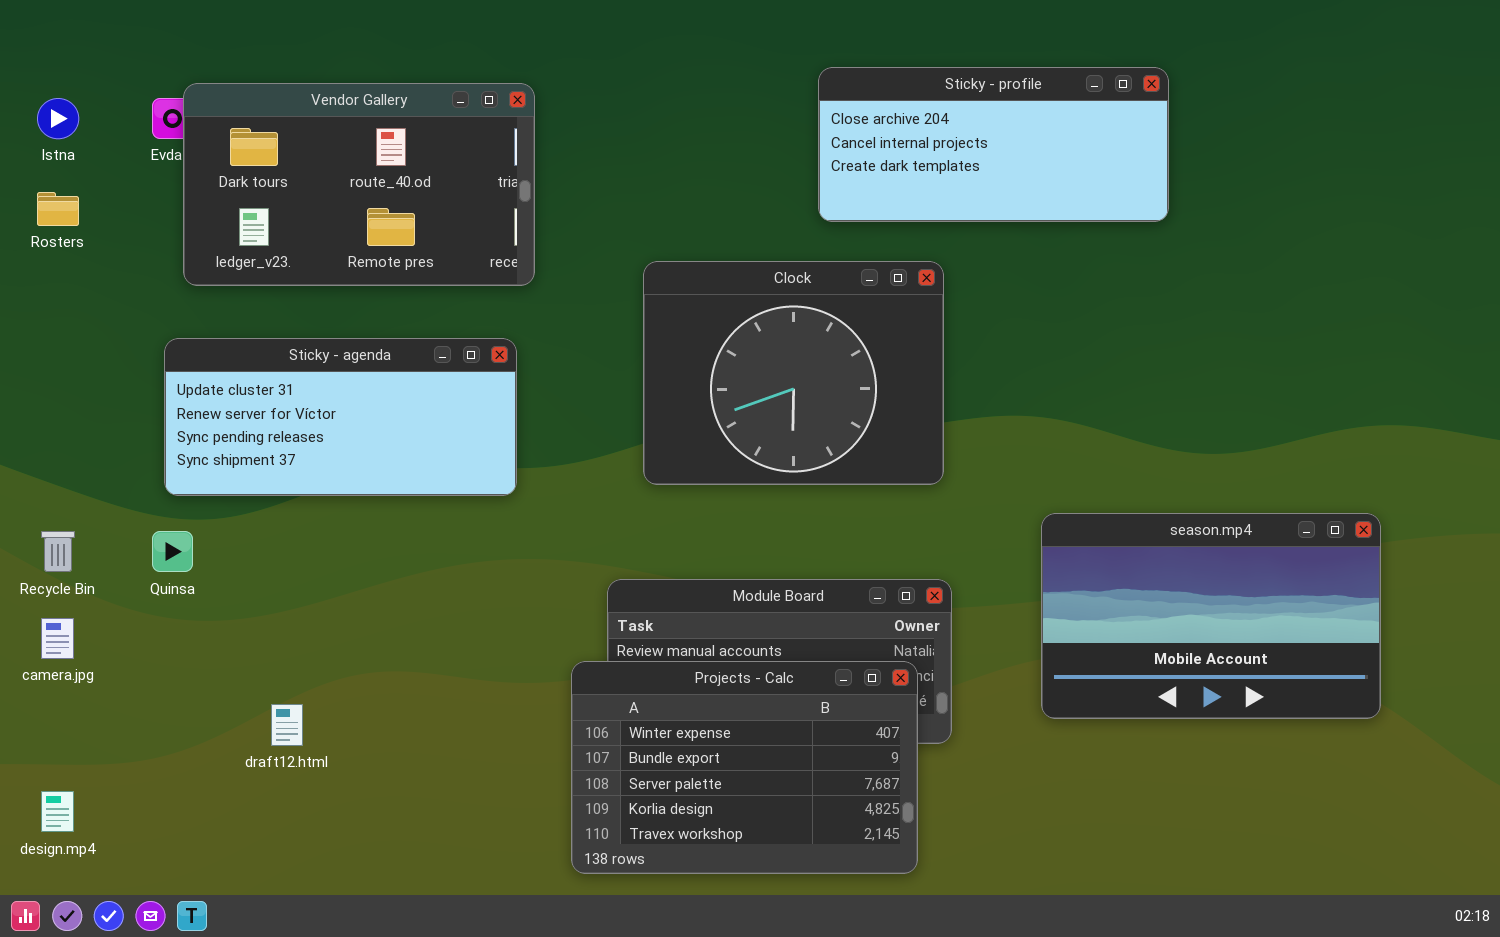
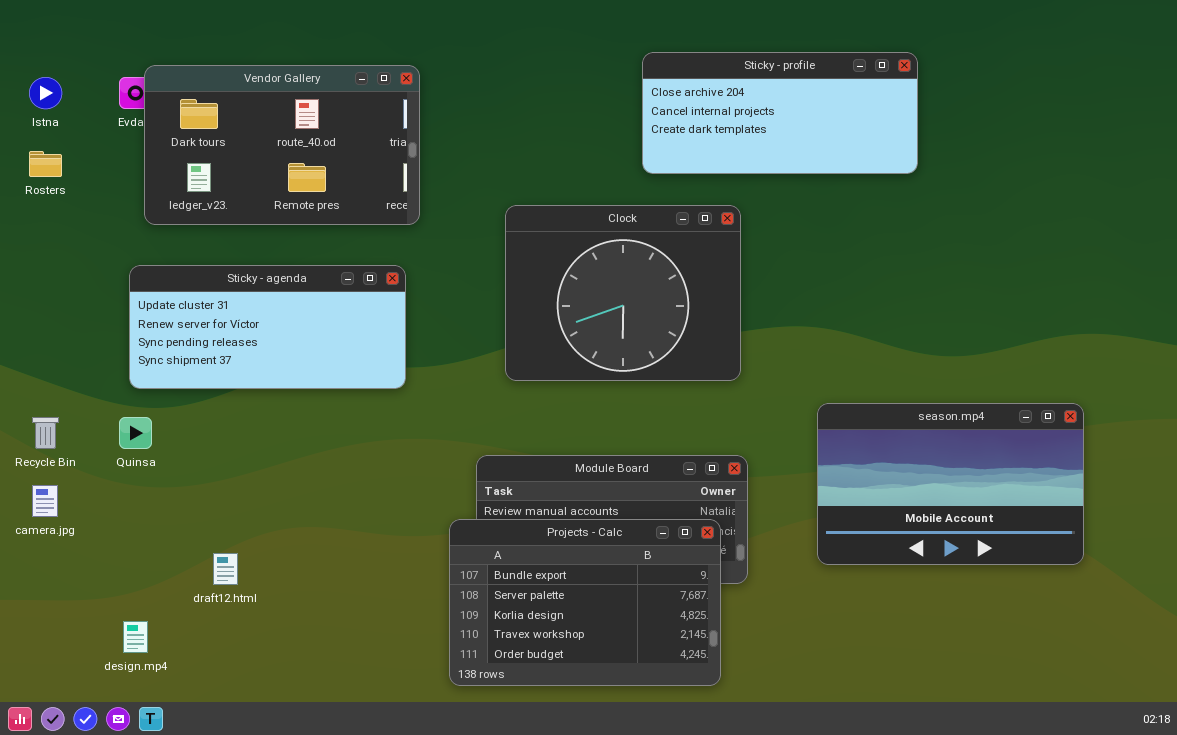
Projects - Calc: [571,661,918,874] -> [449,519,721,686], scrolled down 1 row
design.mp4: [41,791,74,832] -> [123,621,148,653], moved

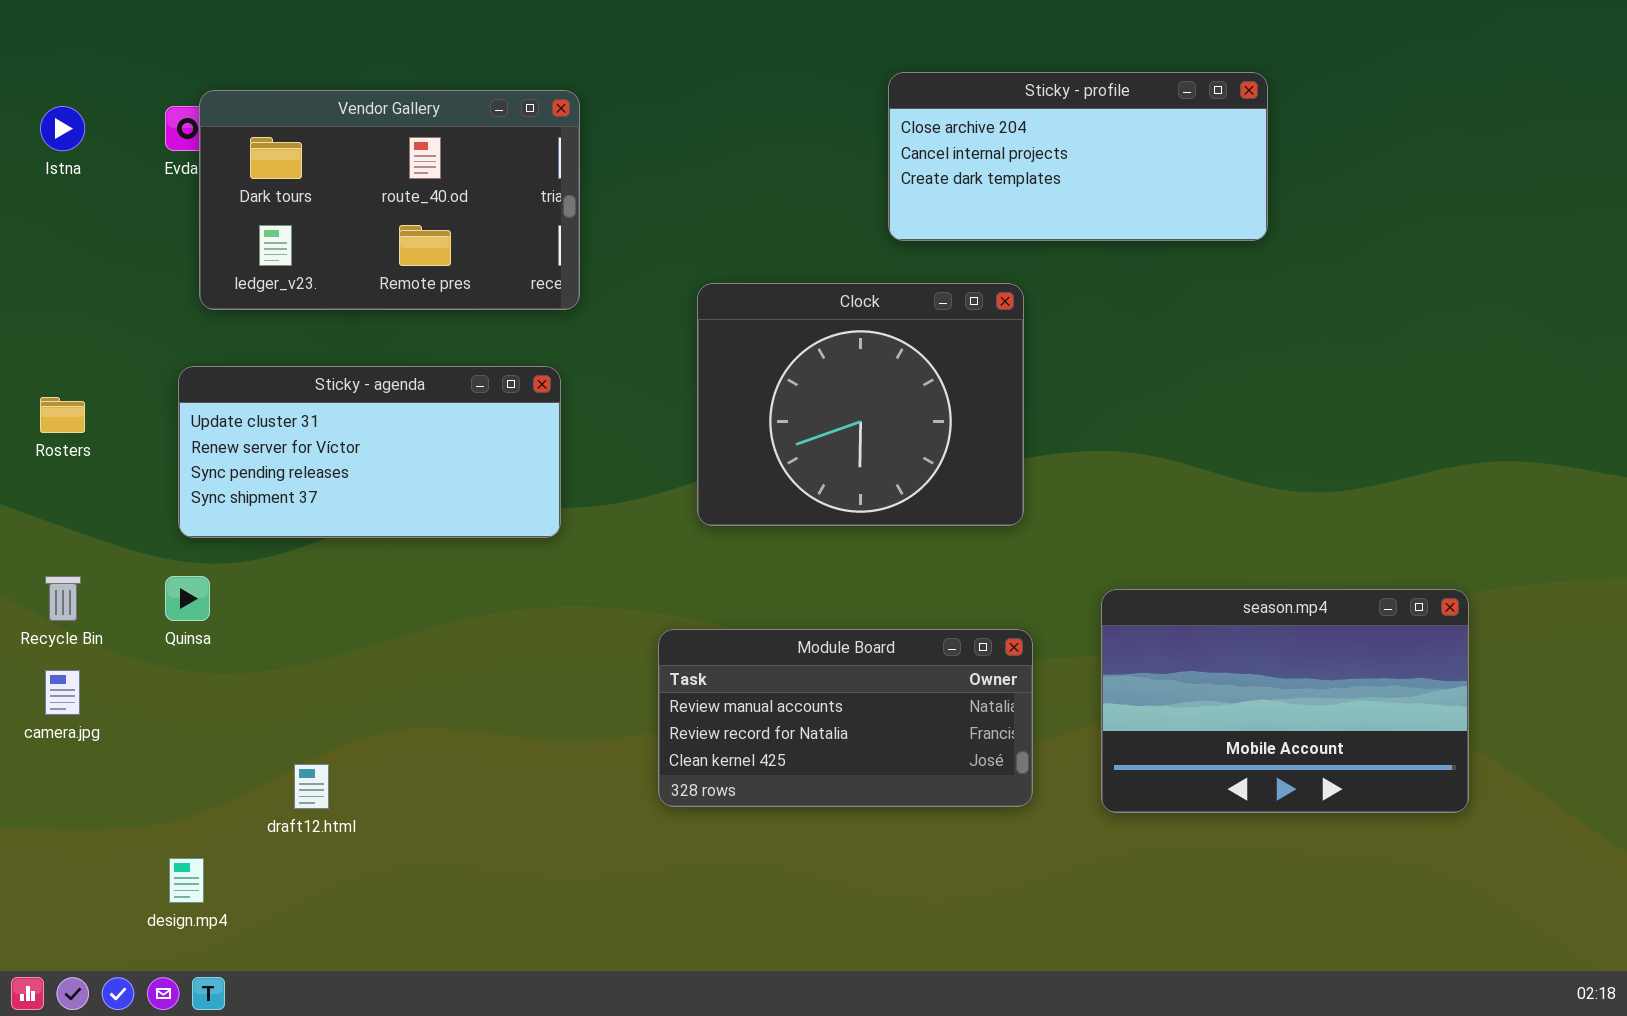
Rosters: [29,151,62,177] -> [40,397,85,433], moved
season.mp4: [817,403,1084,565] -> [1101,589,1469,813], moved
Projects - Calc: [449,519,721,686] -> none, closed

